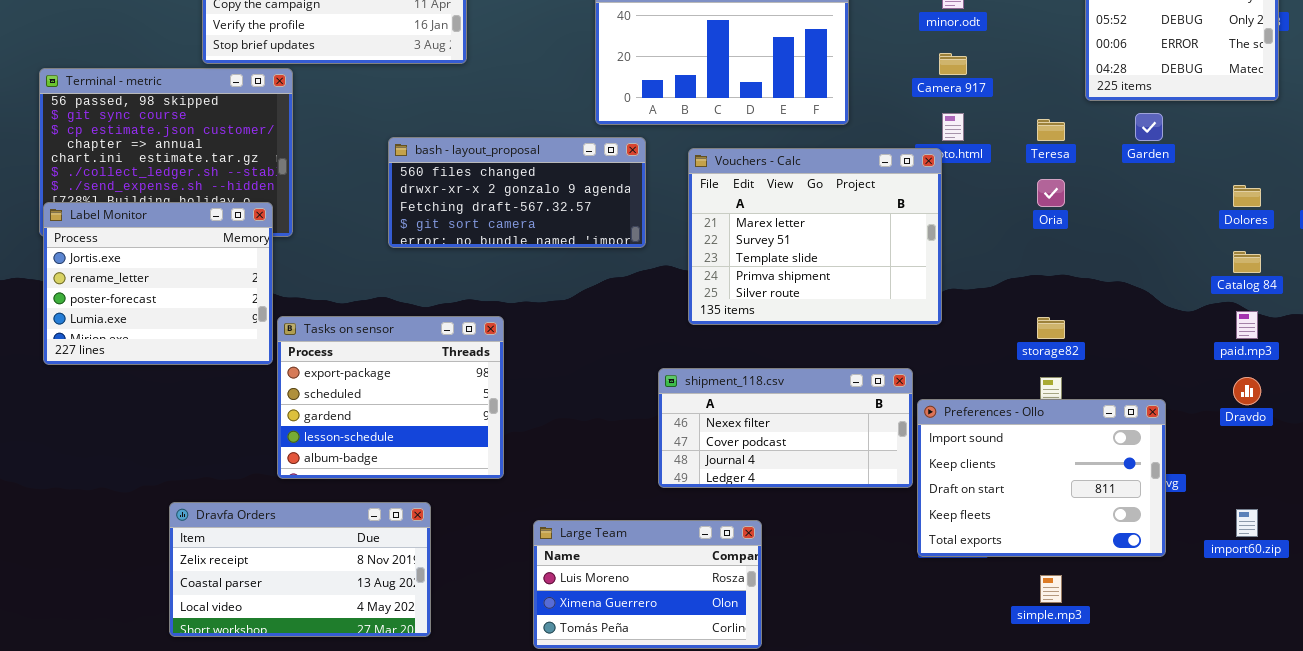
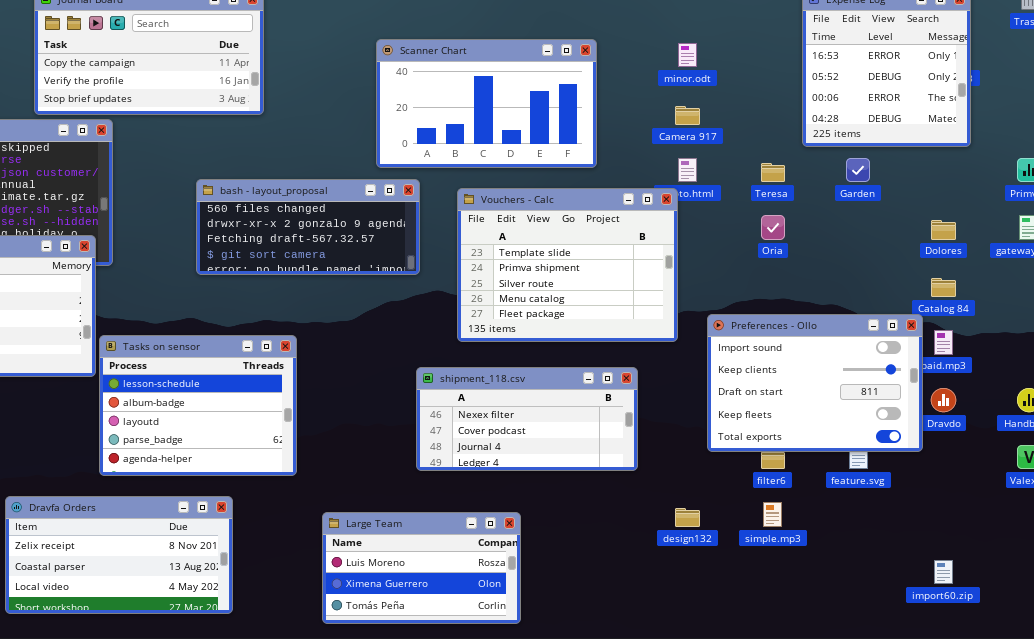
Vouchers - Calc: [688,148,942,325] -> [457,188,678,342], scrolled down 2 rows
Tasks on sensor: [277,316,504,479] -> [99,335,297,476], scrolled down 3 rows
shipment_118.csv: [658,368,913,488] -> [416,367,638,471], moved
Preferences - Ollo: [917,399,1166,557] -> [707,314,923,452], moved
import60.zip: [1236,509,1258,537] -> [934,560,953,584], moved
simple.mp3: [1040,575,1062,603] -> [763,502,782,527], moved

